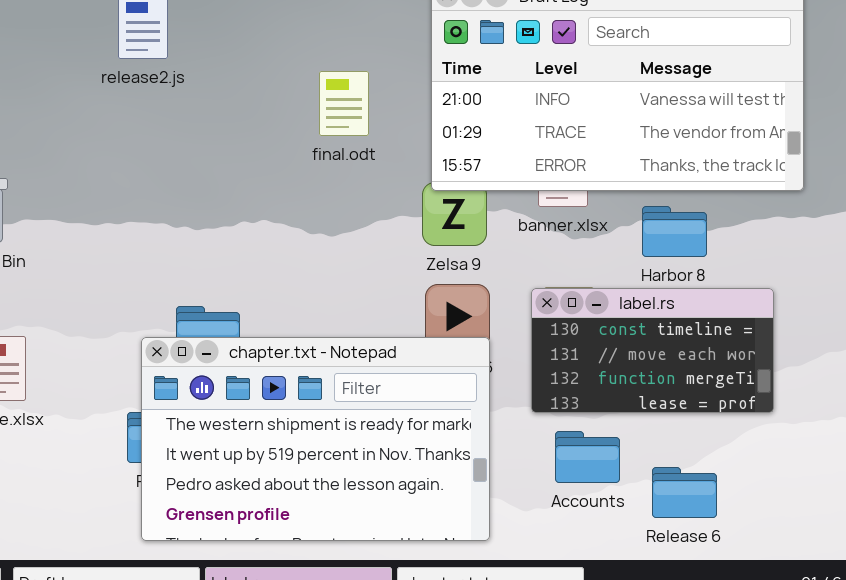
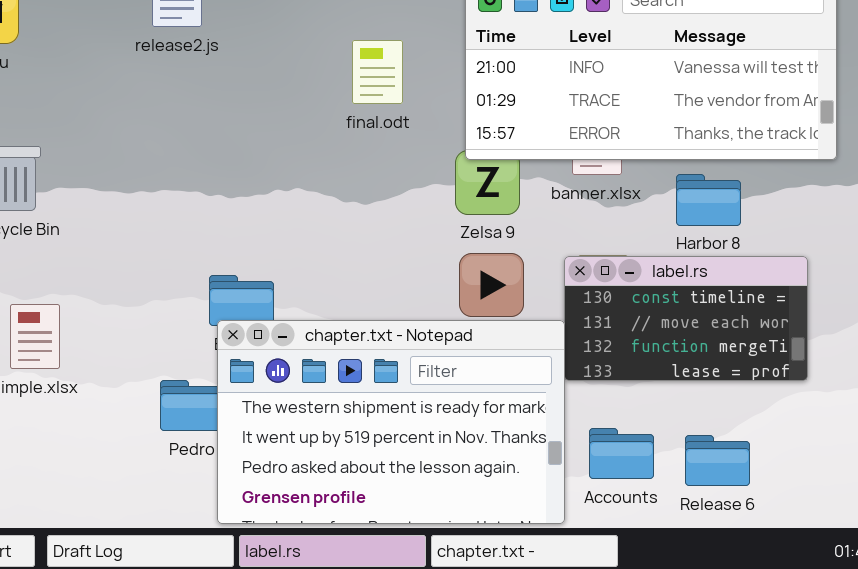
chapter.txt - Notepad: [141,337,490,541] -> [217,320,565,524], moved
Accounts: [555,431,620,483] -> [589,428,654,479], moved

